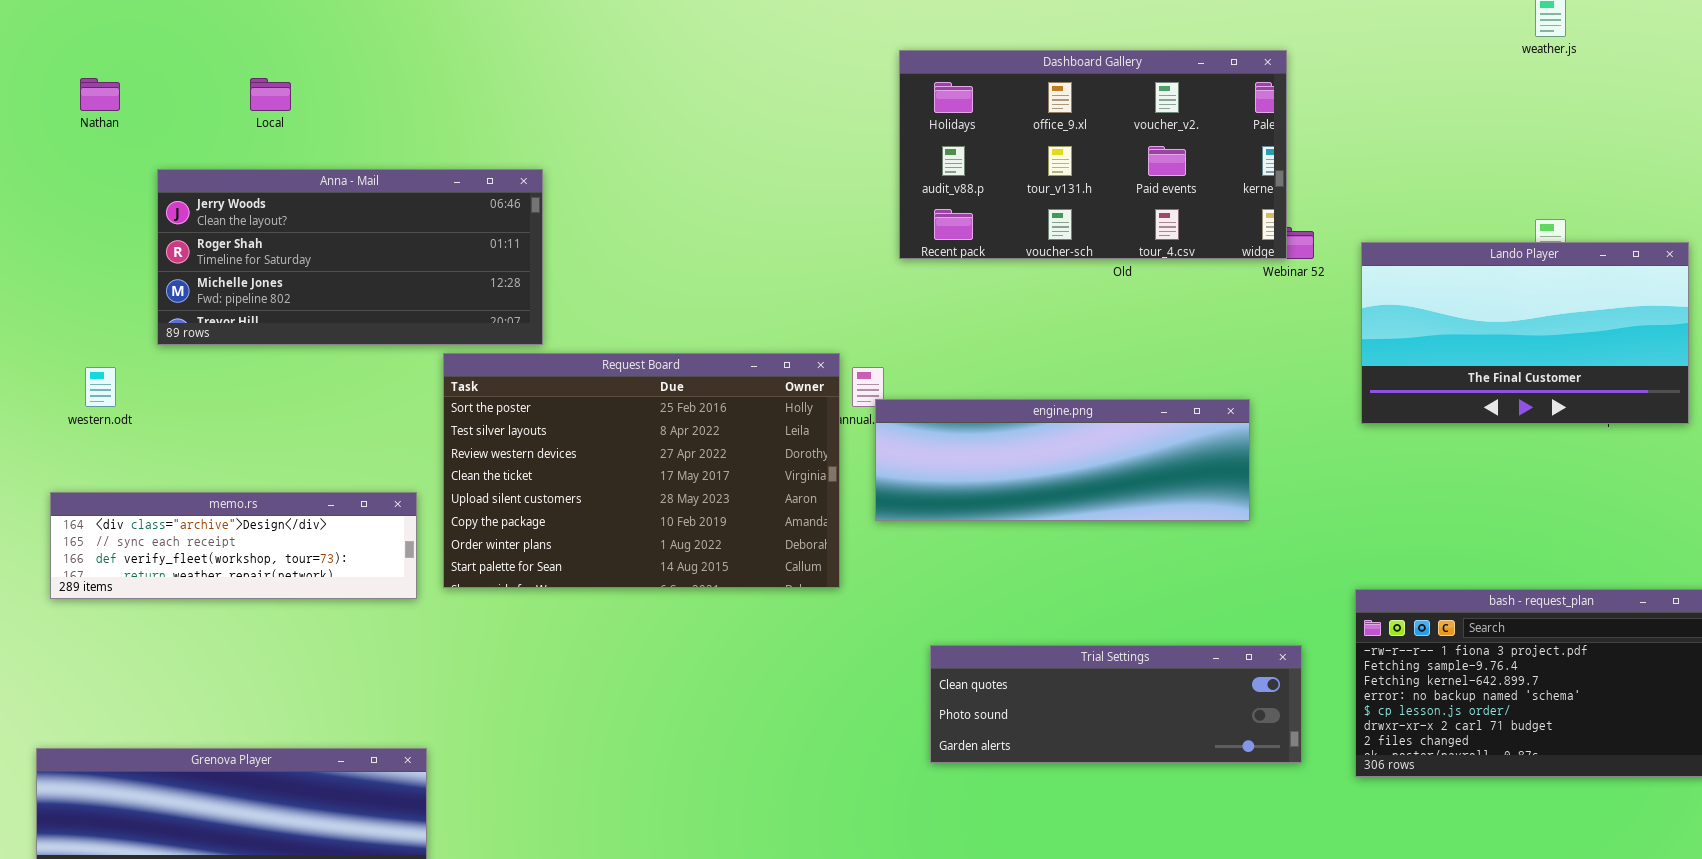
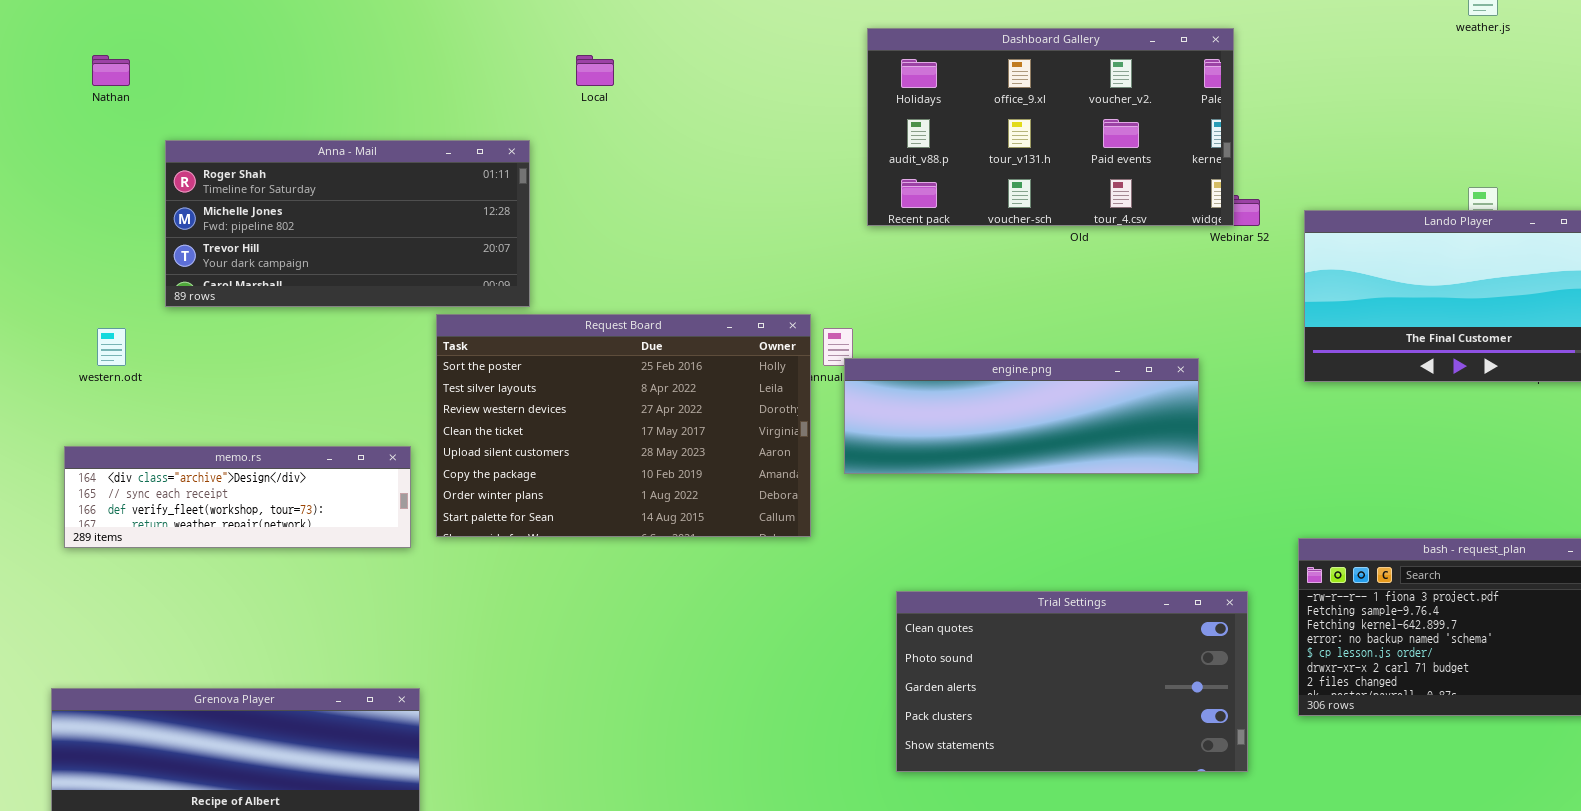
Local: [250,78,291,111] -> [576,55,614,86], moved
Anna - Mail: [157,169,543,345] -> [165,140,530,307], scrolled down 1 row
Trial Settings: [930,645,1302,763] -> [896,591,1248,772], resized

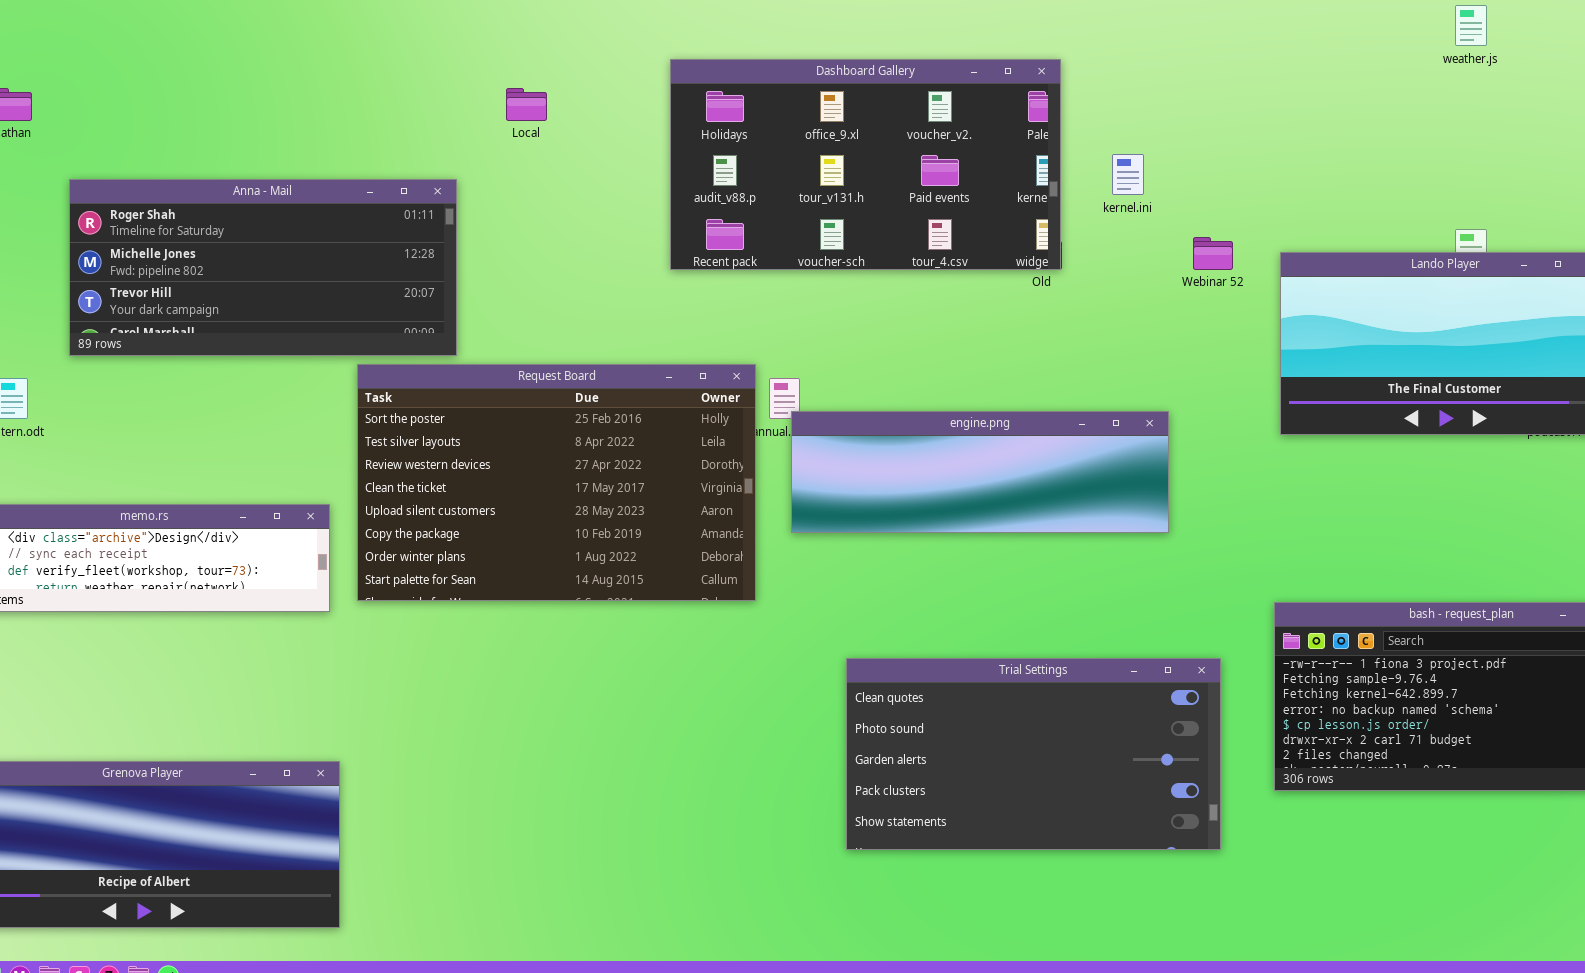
Dashboard Gallery: [867,28,1234,226] -> [670,59,1061,270], moved

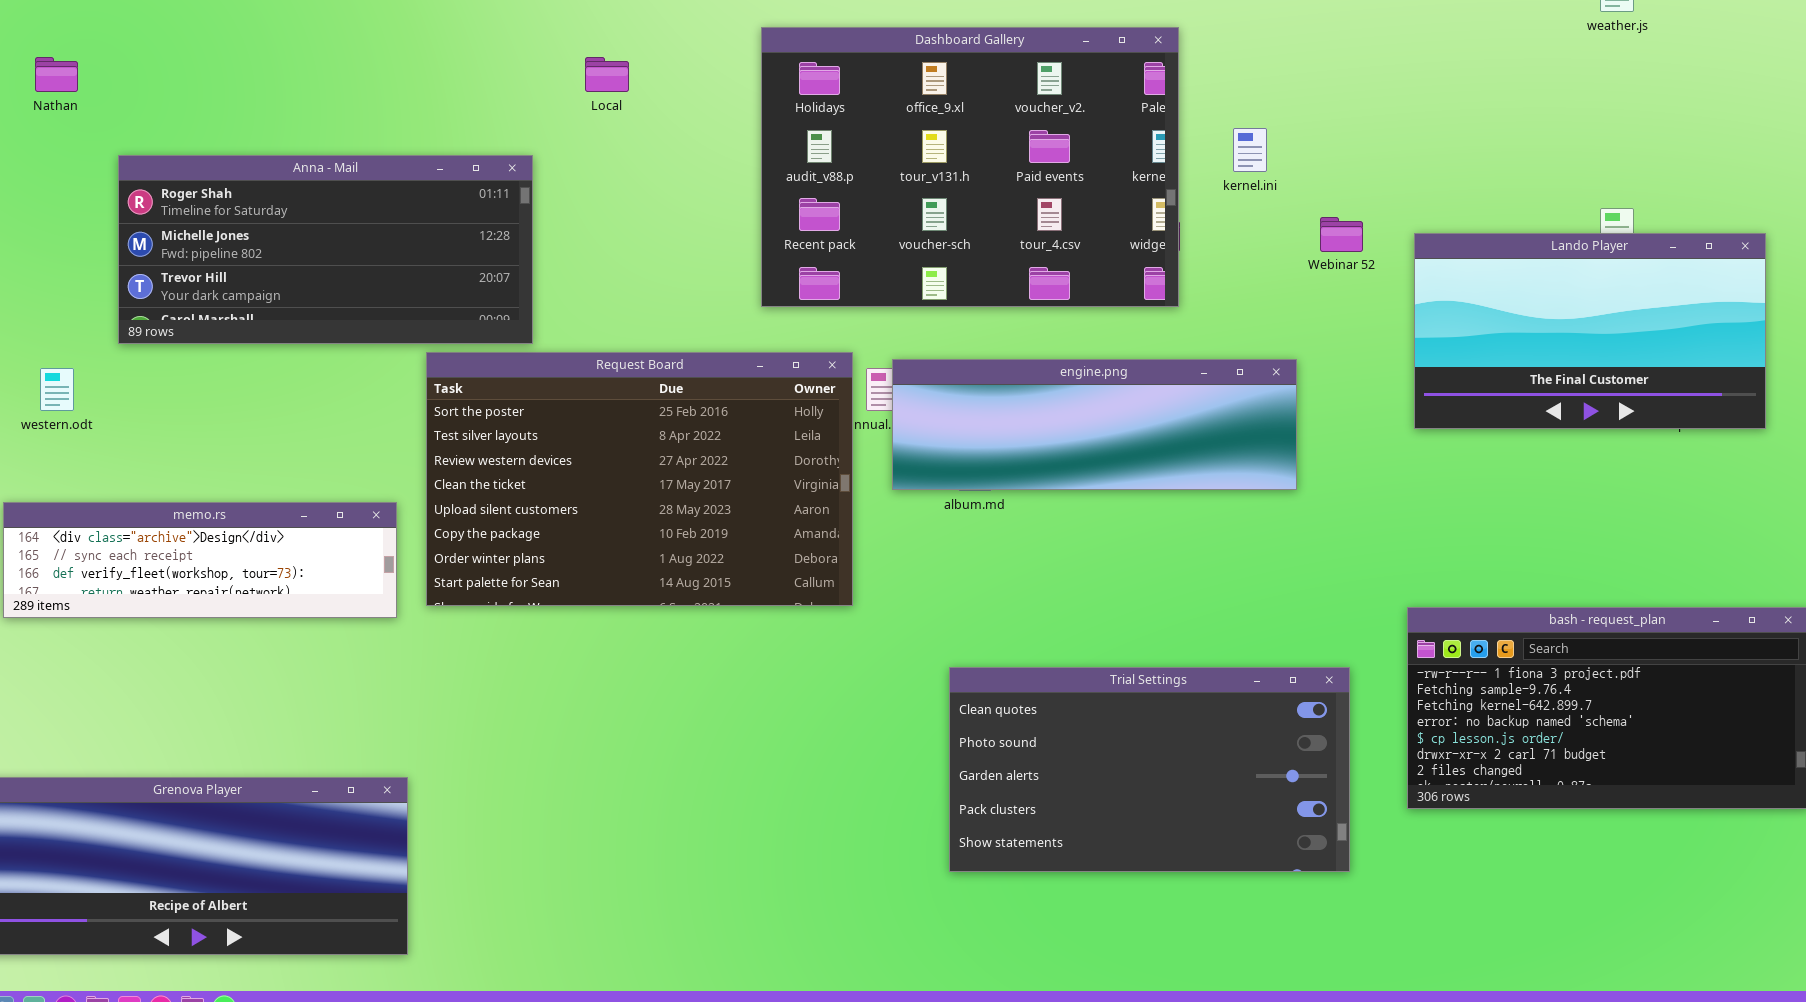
Dashboard Gallery: [670,59,1061,270] -> [761,27,1179,307], resized
engine.png: [791,411,1169,533] -> [892,359,1297,490], moved

